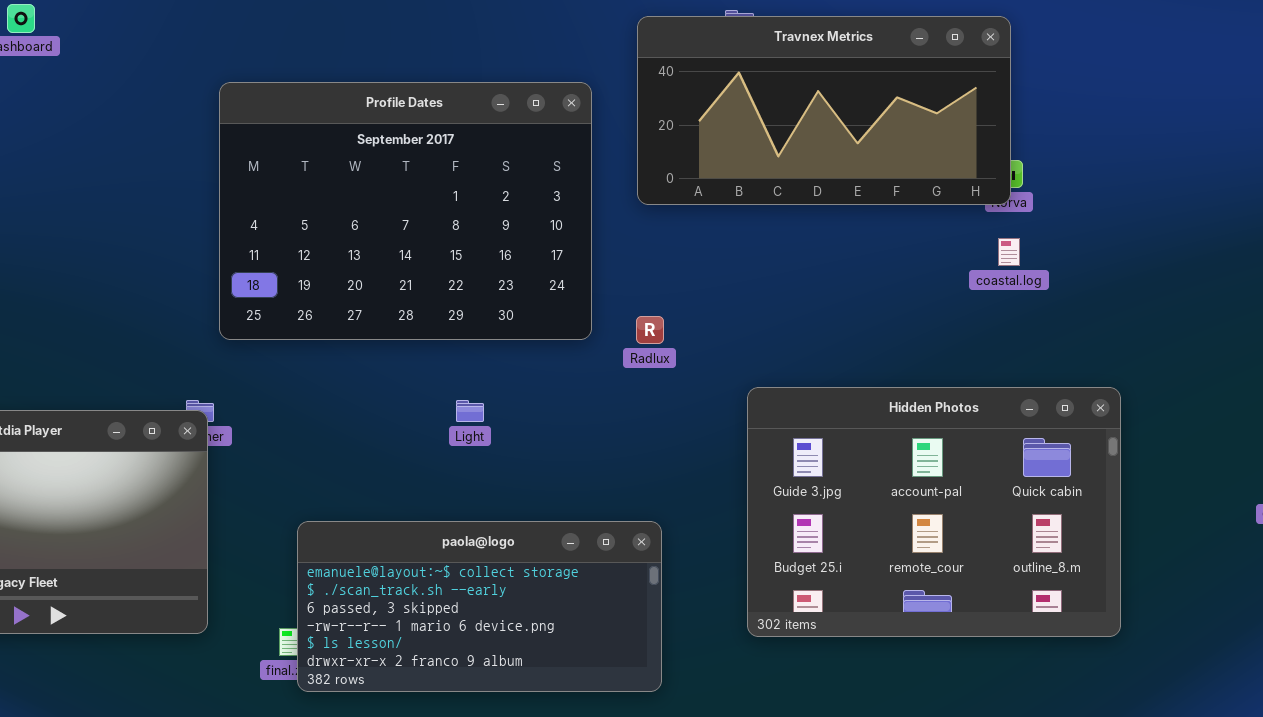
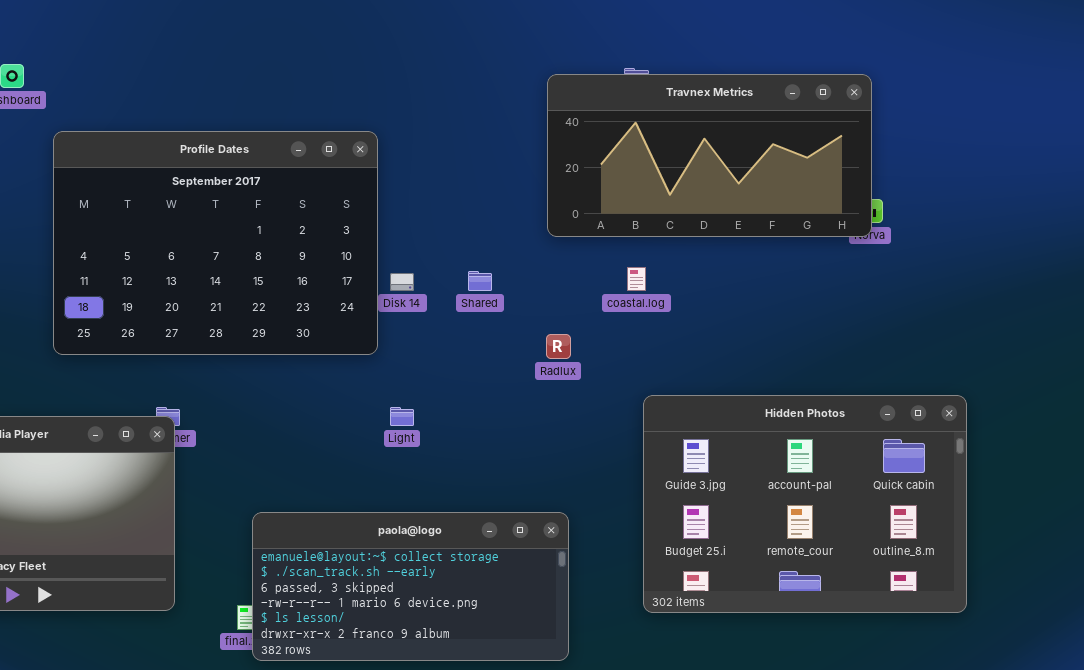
Profile Dates: [219,82,592,340] -> [53,131,378,355], moved
coastal.log: [998,238,1020,266] -> [627,267,646,291], moved

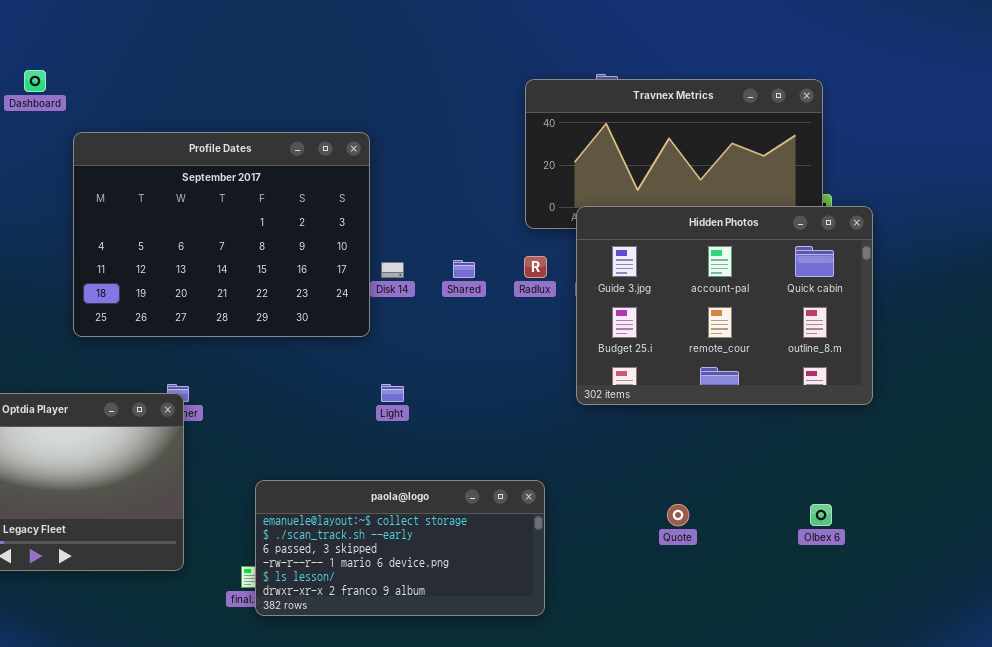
Radlux: [546,334,571,359] -> [524,256,547,278], moved
Hidden Photos: [643,395,967,613] -> [576,206,873,405], moved

